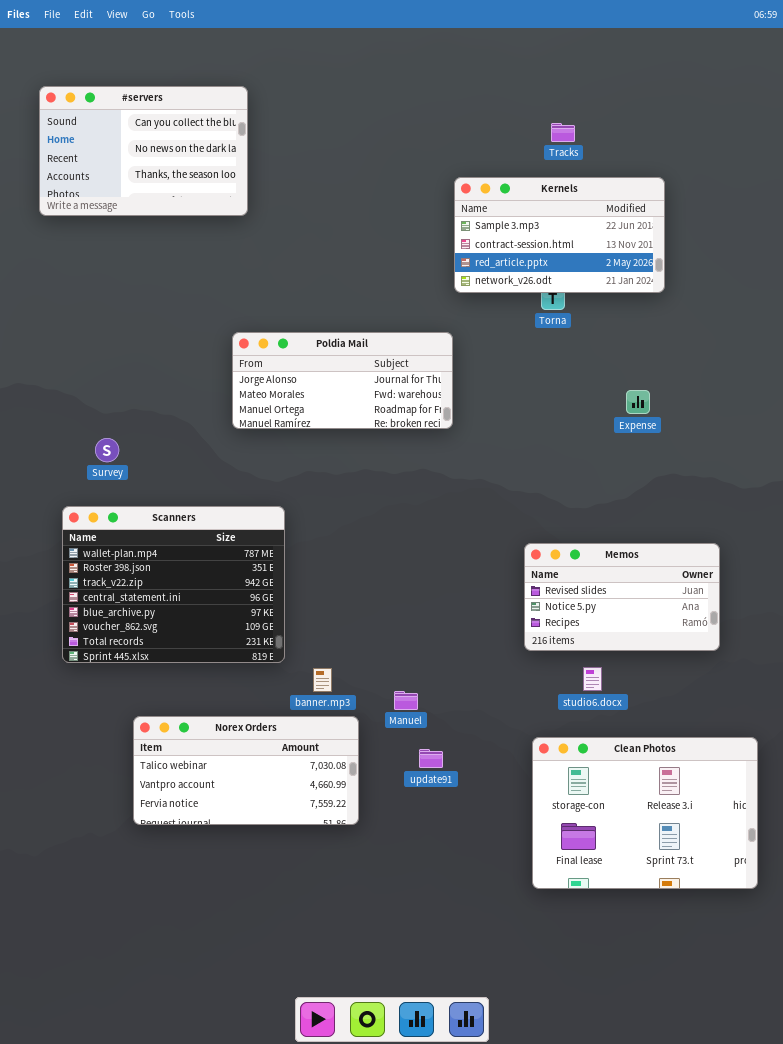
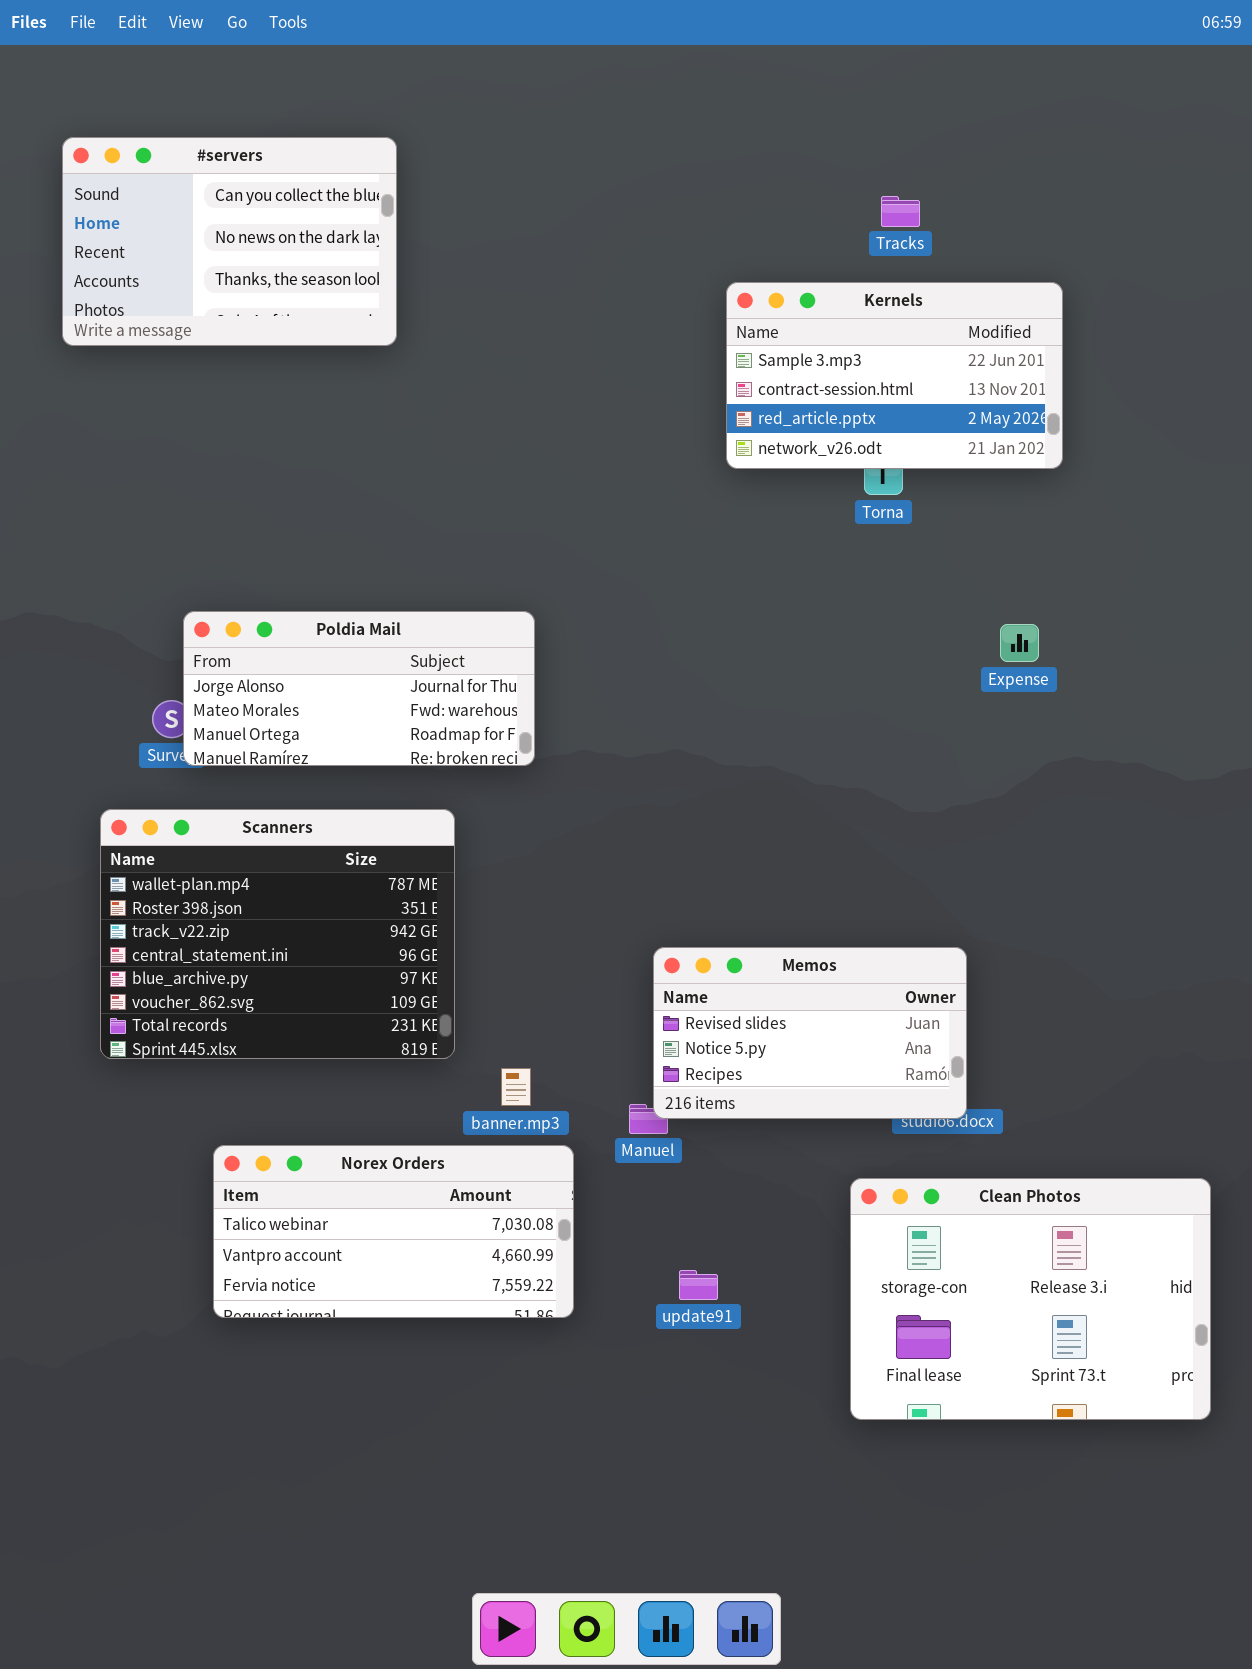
Poldia Mail: [232,332,453,429] -> [183,611,535,766], moved
Memos: [524,543,720,651] -> [653,947,967,1119], moved
update91: [419,749,443,768] -> [679,1270,718,1300], moved

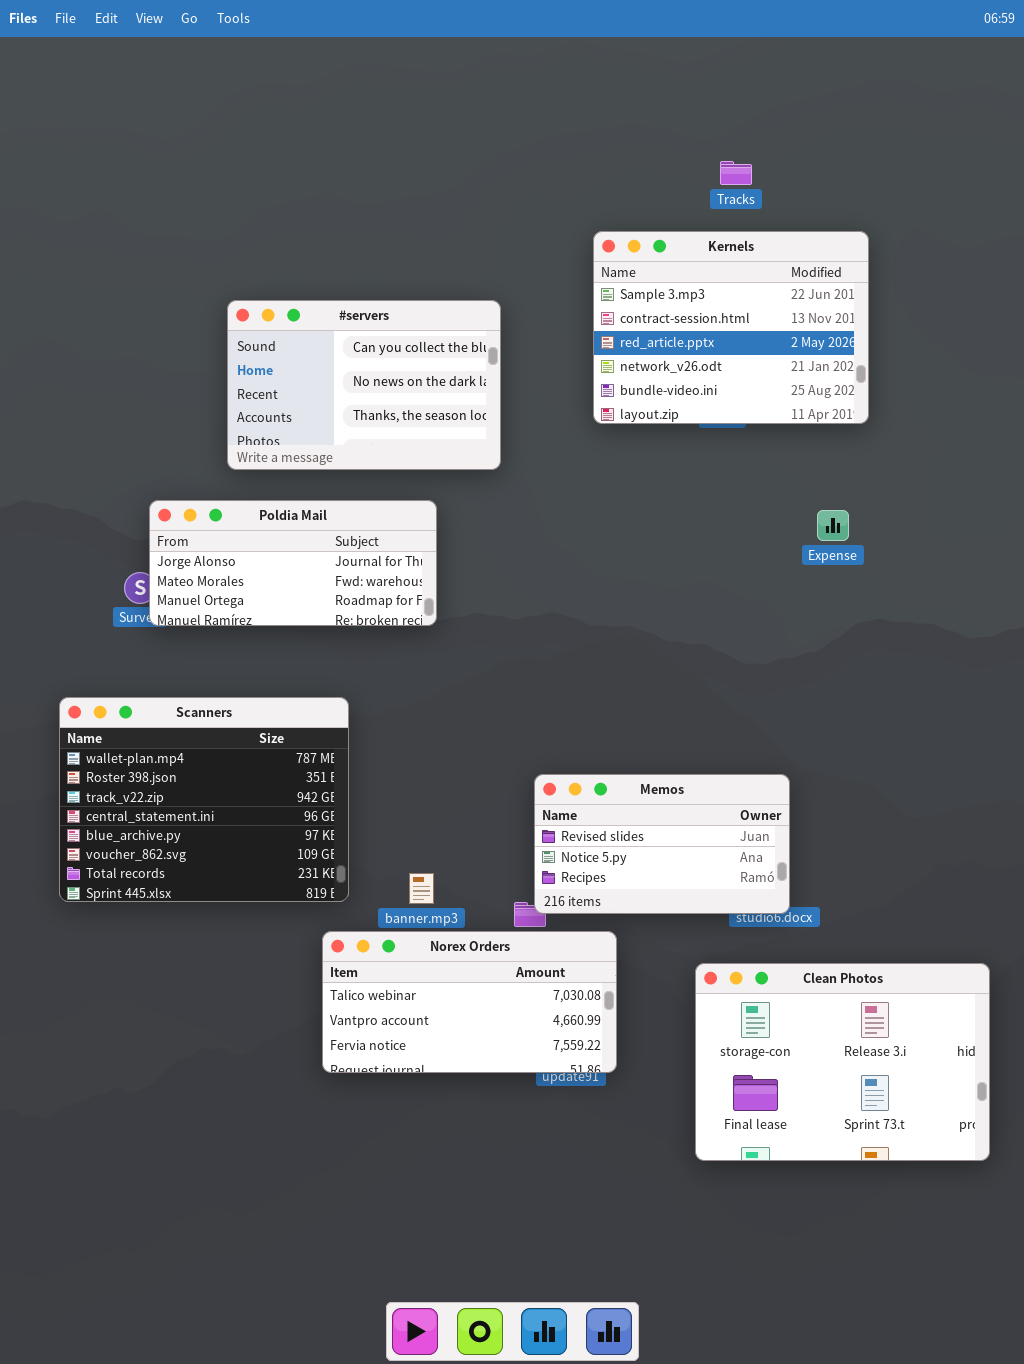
#servers: [62,137,397,346] -> [227,300,501,470], moved
Kernels: [726,282,1063,469] -> [593,231,869,424], resized
Scanners: [100,809,455,1059] -> [59,697,349,902], moved
Norex Orders: [213,1145,574,1318] -> [322,931,617,1073], moved

